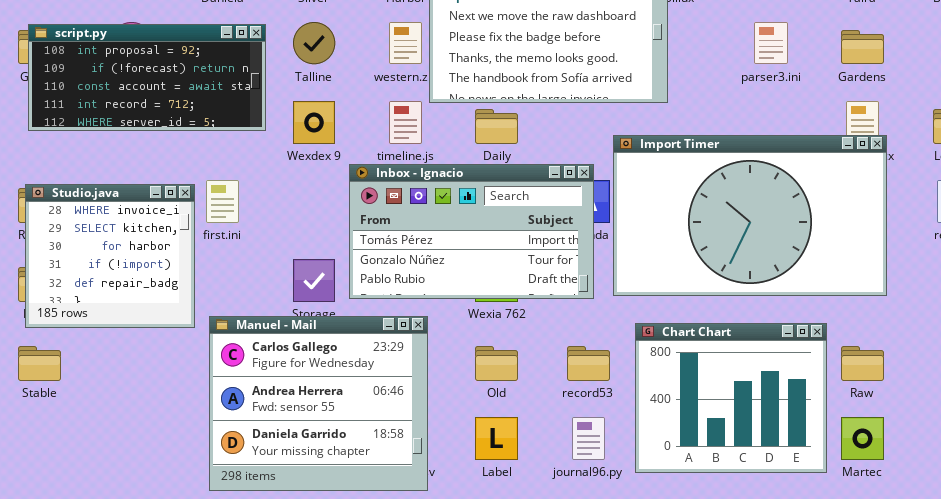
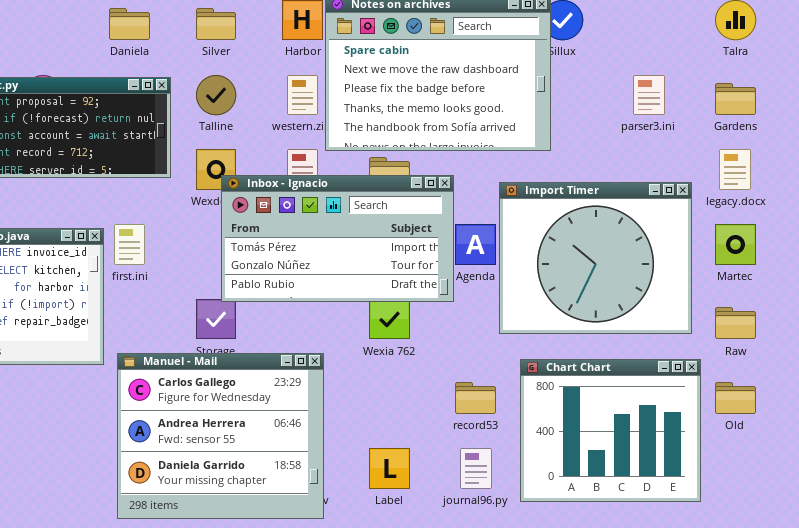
Import Timer: [613,135,887,296] -> [499,182,692,334], resized
Inbox - Ignacio: [349,164,594,299] -> [221,175,454,302], moved
Old: [475,346,518,381] -> [715,382,756,414], moved
Raw: [841,346,884,381] -> [715,307,756,339], moved
Martec: [841,417,884,460] -> [715,224,756,265], moved

